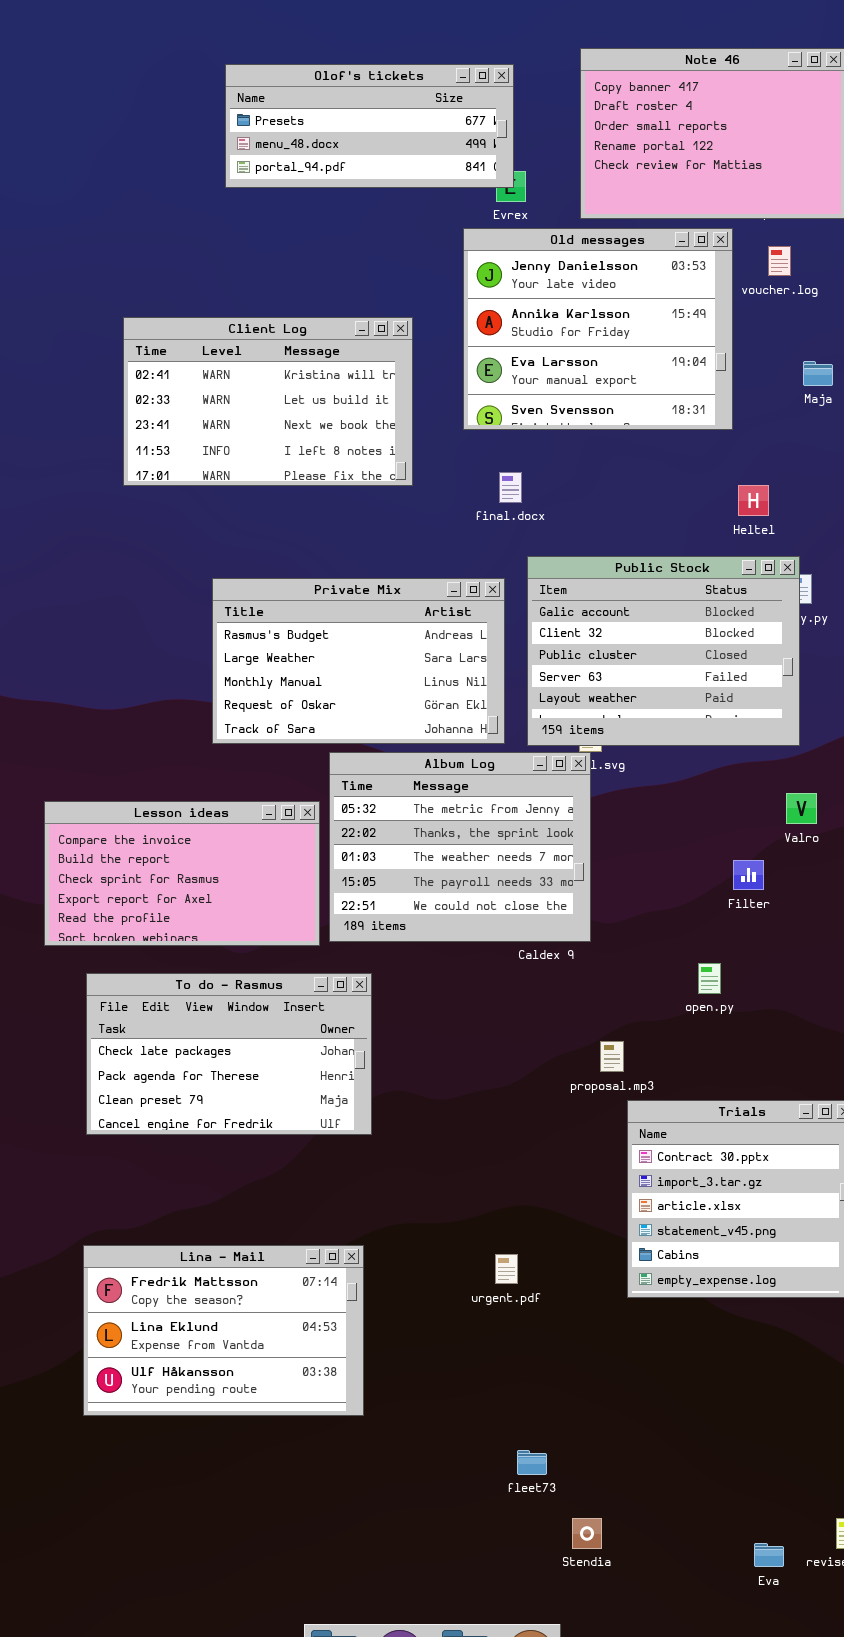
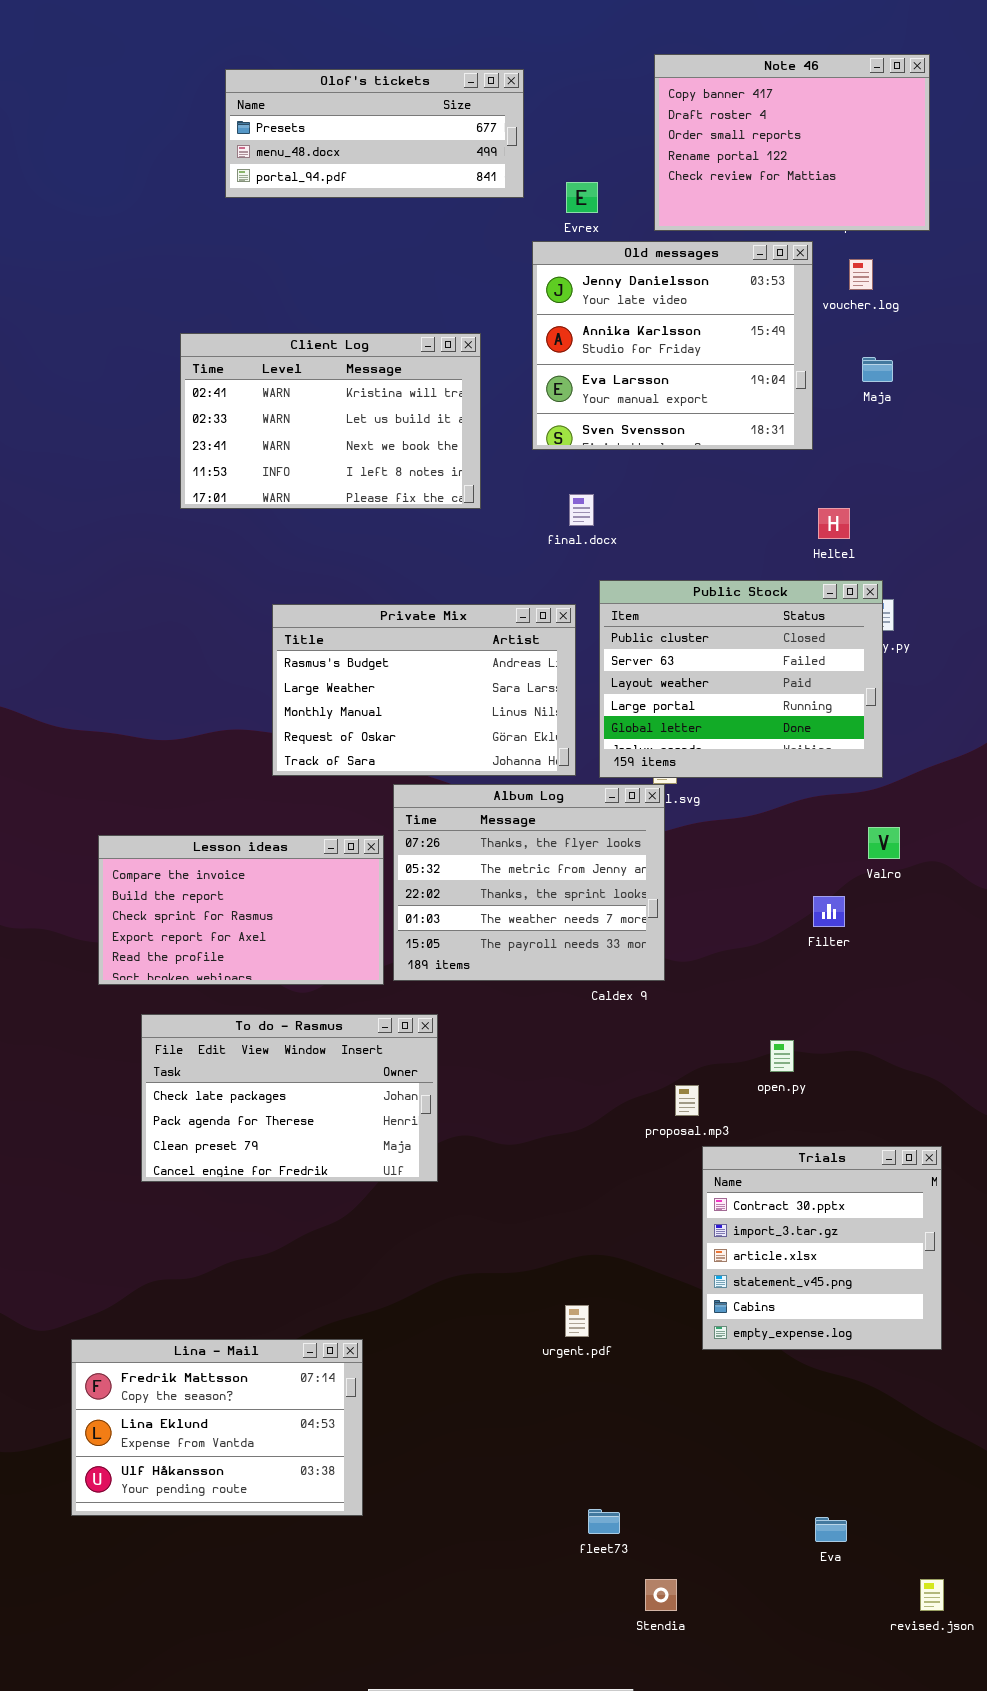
Olof's tickets: [225,64,514,188] -> [225,69,524,198], moved
Maja: [803,361,833,386] -> [862,357,893,382], moved
Public Stock: [527,556,800,746] -> [599,580,883,778], scrolled down 2 rows
Album Log: [329,752,591,942] -> [393,784,665,981], scrolled up 1 row
open.py: [698,963,721,994] -> [770,1040,794,1072], moved
Lina - Mail: [83,1245,364,1416] -> [71,1339,363,1516], moved
Eva: [754,1543,784,1567] -> [815,1517,847,1542], moved

